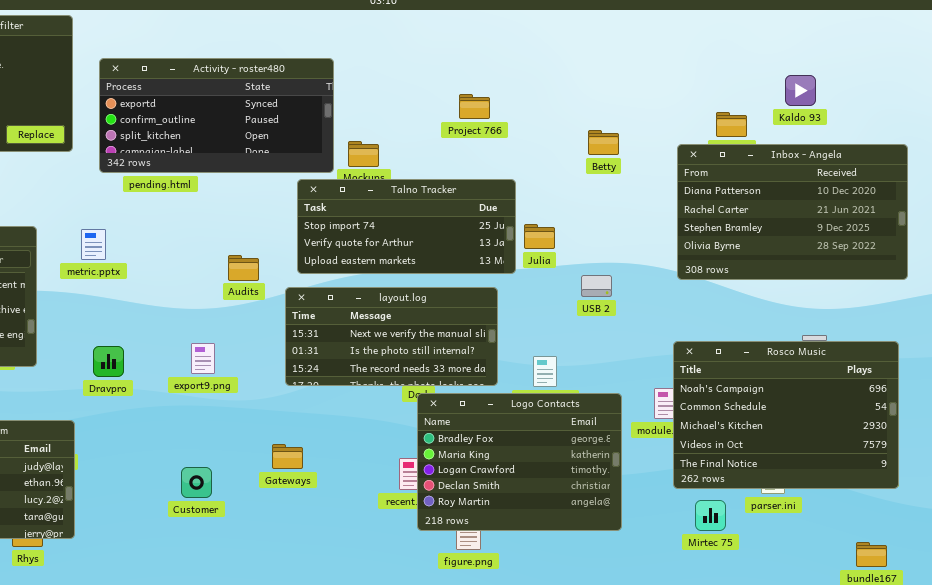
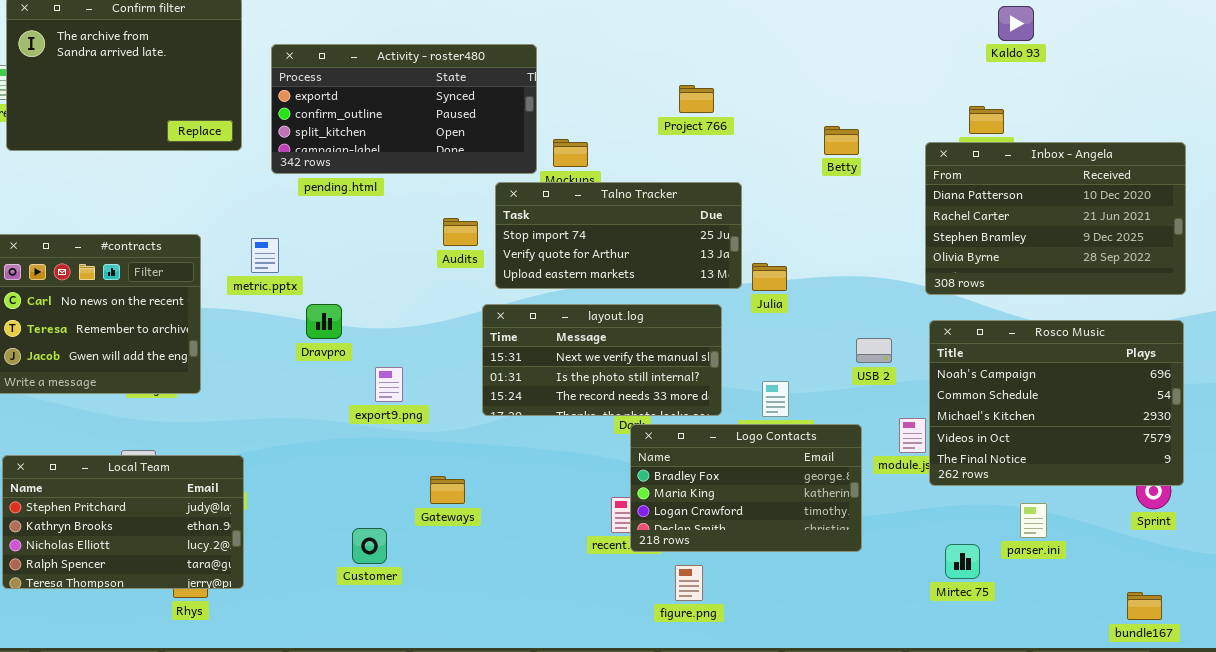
Kaldo 93: [785,75,816,106] -> [998,6,1034,41], moved
Julia: [524,224,555,249] -> [752,263,787,291], moved
Audits: [228,255,259,281] -> [443,218,478,246], moved
USB 2: [581,275,612,297] -> [856,338,892,363], moved
Rosco Music: [673,341,899,489] -> [929,320,1184,486], moved
Dravpro: [93,346,124,377] -> [306,304,342,339], moved
Logo Contacts: [417,393,622,531] -> [630,424,862,552], resized
Gateways: [272,444,303,469] -> [430,476,465,504], moved
Customer: [181,467,212,498] -> [352,528,387,564], moved

